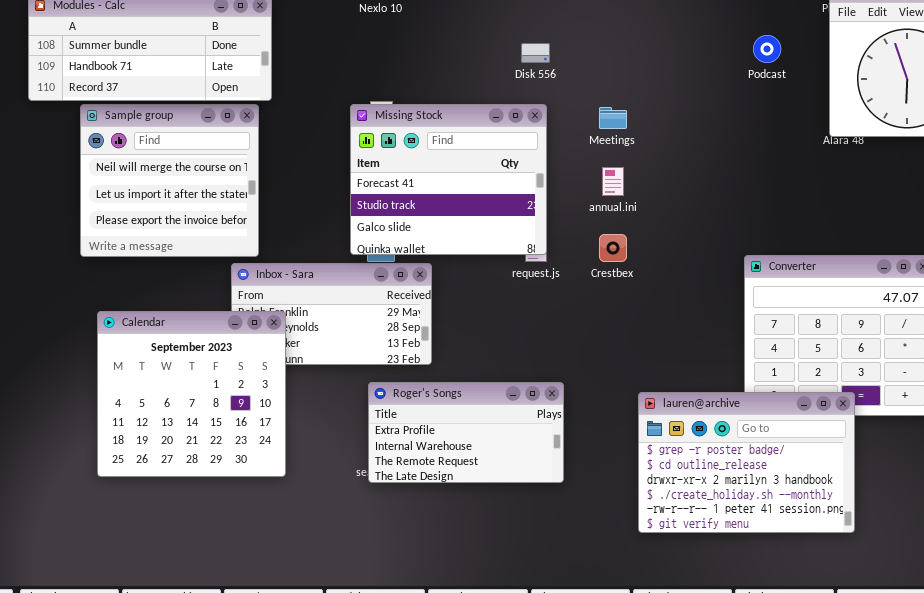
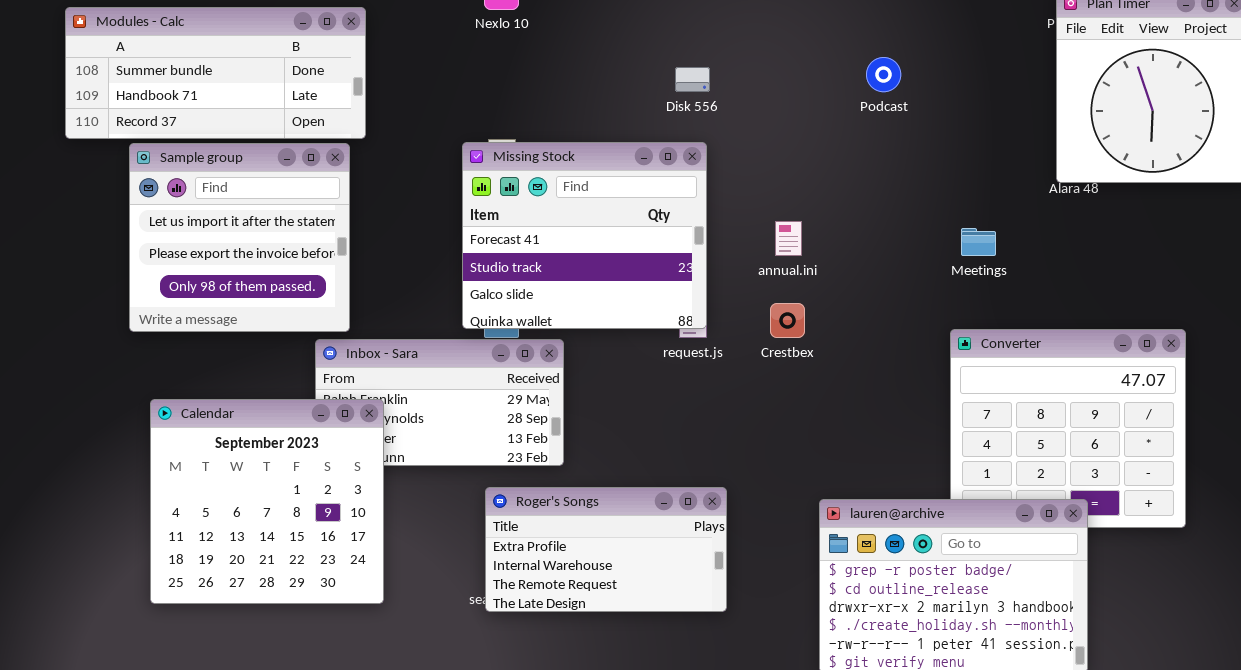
Podcast: [753,35,781,63] -> [866,57,901,92], moved
Sample group: [80,104,259,257] -> [129,143,350,332], scrolled down 1 row
Meetings: [599,107,627,129] -> [961,228,996,256], moved

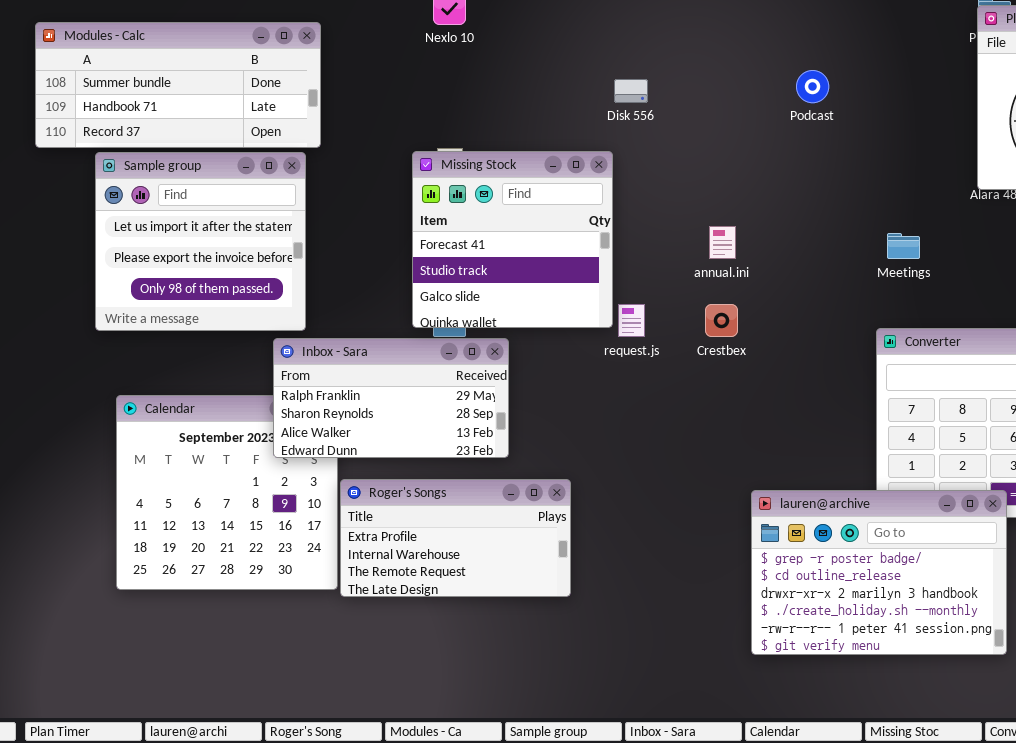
Missing Stock: [462,142,707,329] -> [412,151,613,328], resized
Inbox - Sara: [315,339,564,466] -> [273,338,509,458], raised
Roger's Songs: [485,487,727,612] -> [340,479,571,597], moved

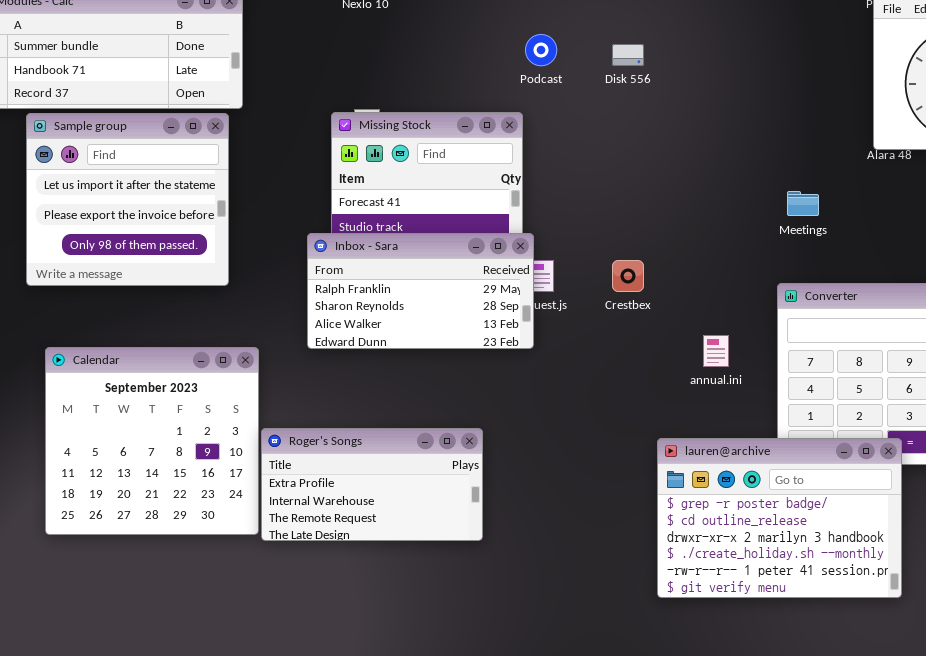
Podcast: [796,70,829,103] -> [525,34,557,66], moved
Disk 556: [614,79,648,103] -> [612,44,644,66], moved
annual.ini: [709,226,736,259] -> [703,335,729,367], moved
Inbox - Sara: [273,338,509,458] -> [307,233,534,349], moved

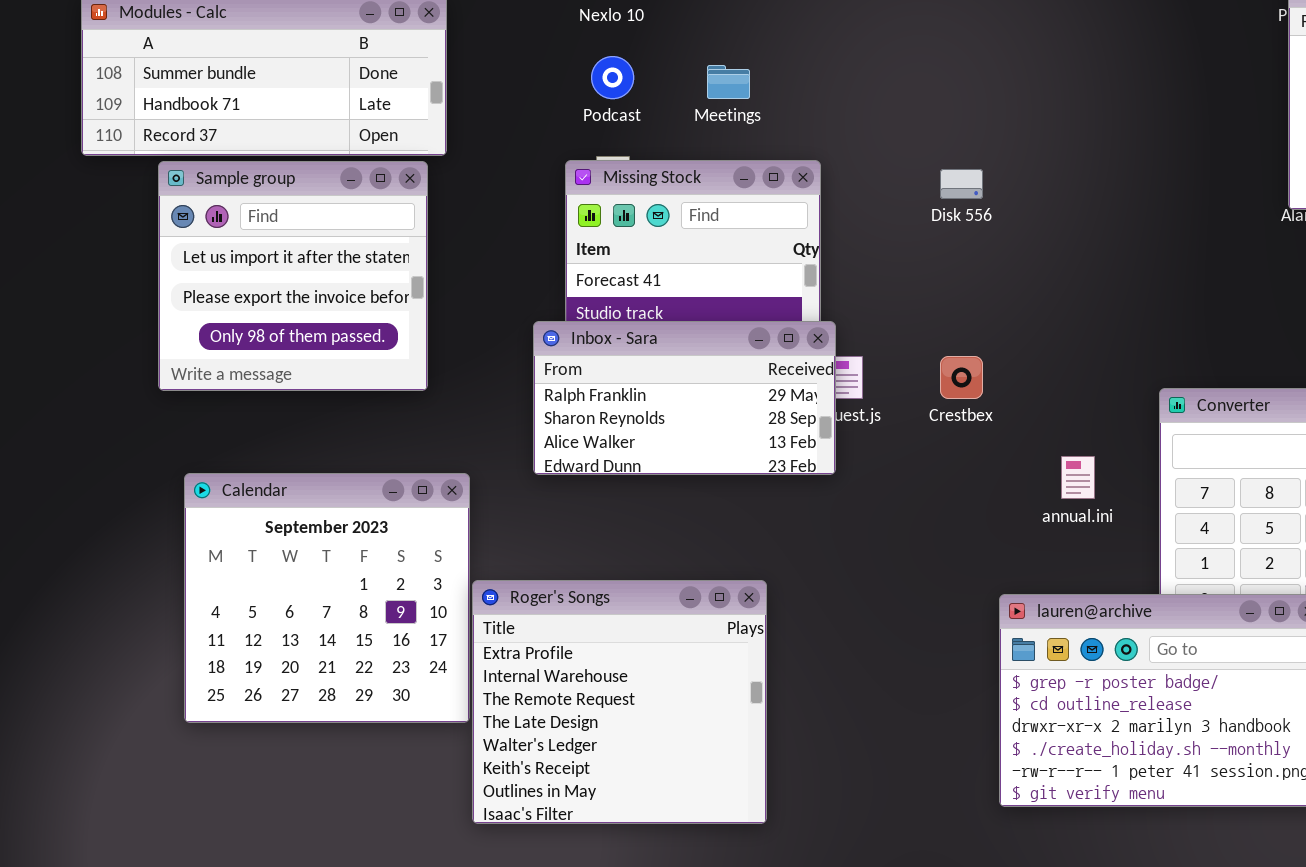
Podcast: [525,34,557,66] -> [591,56,634,99], moved
Disk 556: [612,44,644,66] -> [940,169,983,199], moved
Meetings: [787,191,819,216] -> [707,65,750,99], moved
Roger's Songs: [261,428,483,541] -> [472,580,767,824], resized

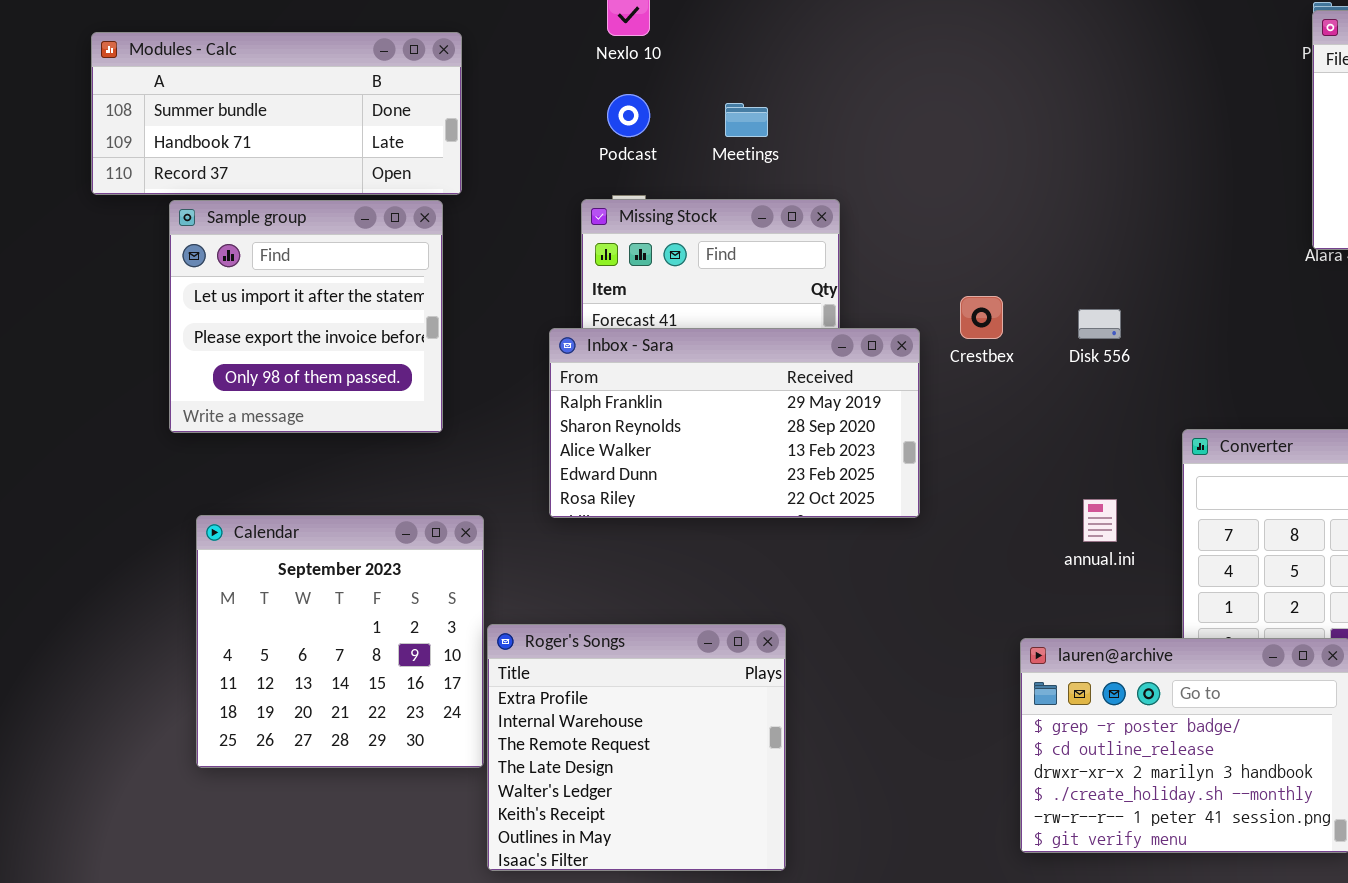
Disk 556: [940,169,983,199] -> [1078,309,1121,339], moved
Inbox - Sara: [533,321,836,475] -> [549,328,920,518], resized
Crestbex: [940,356,983,399] -> [960,296,1003,339], moved

